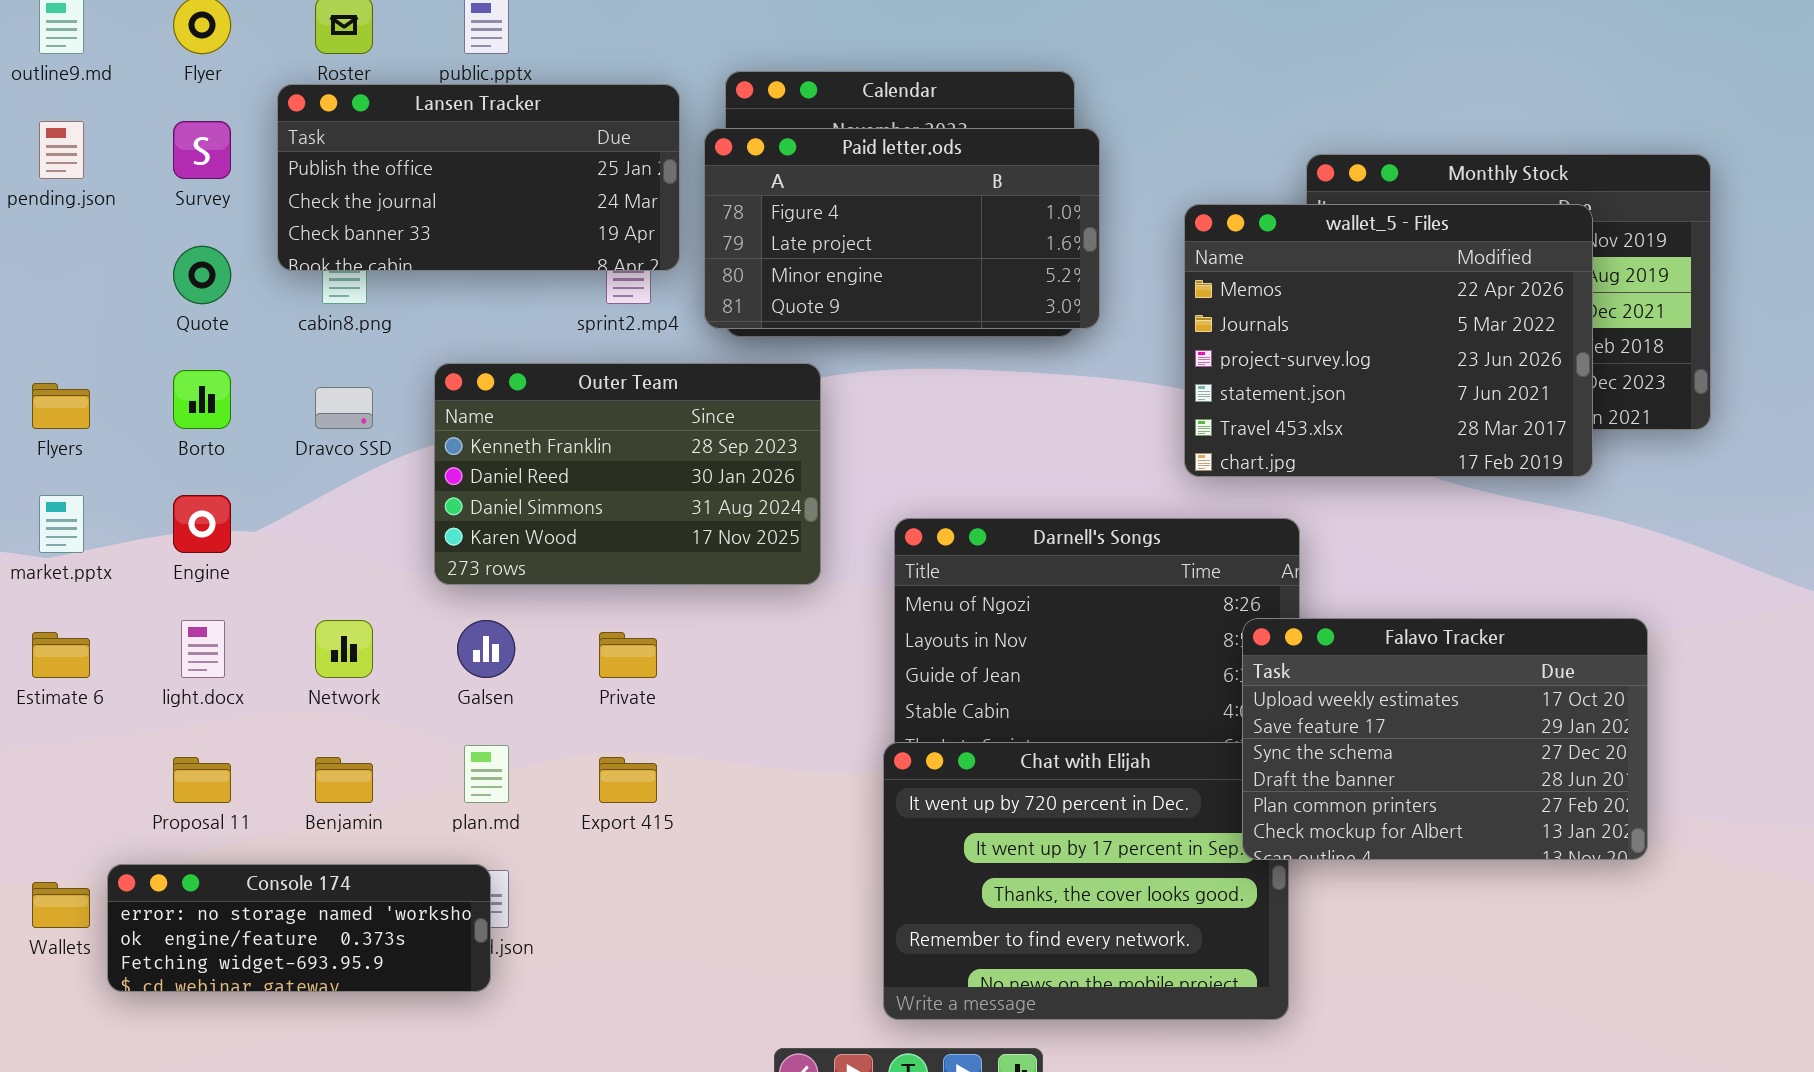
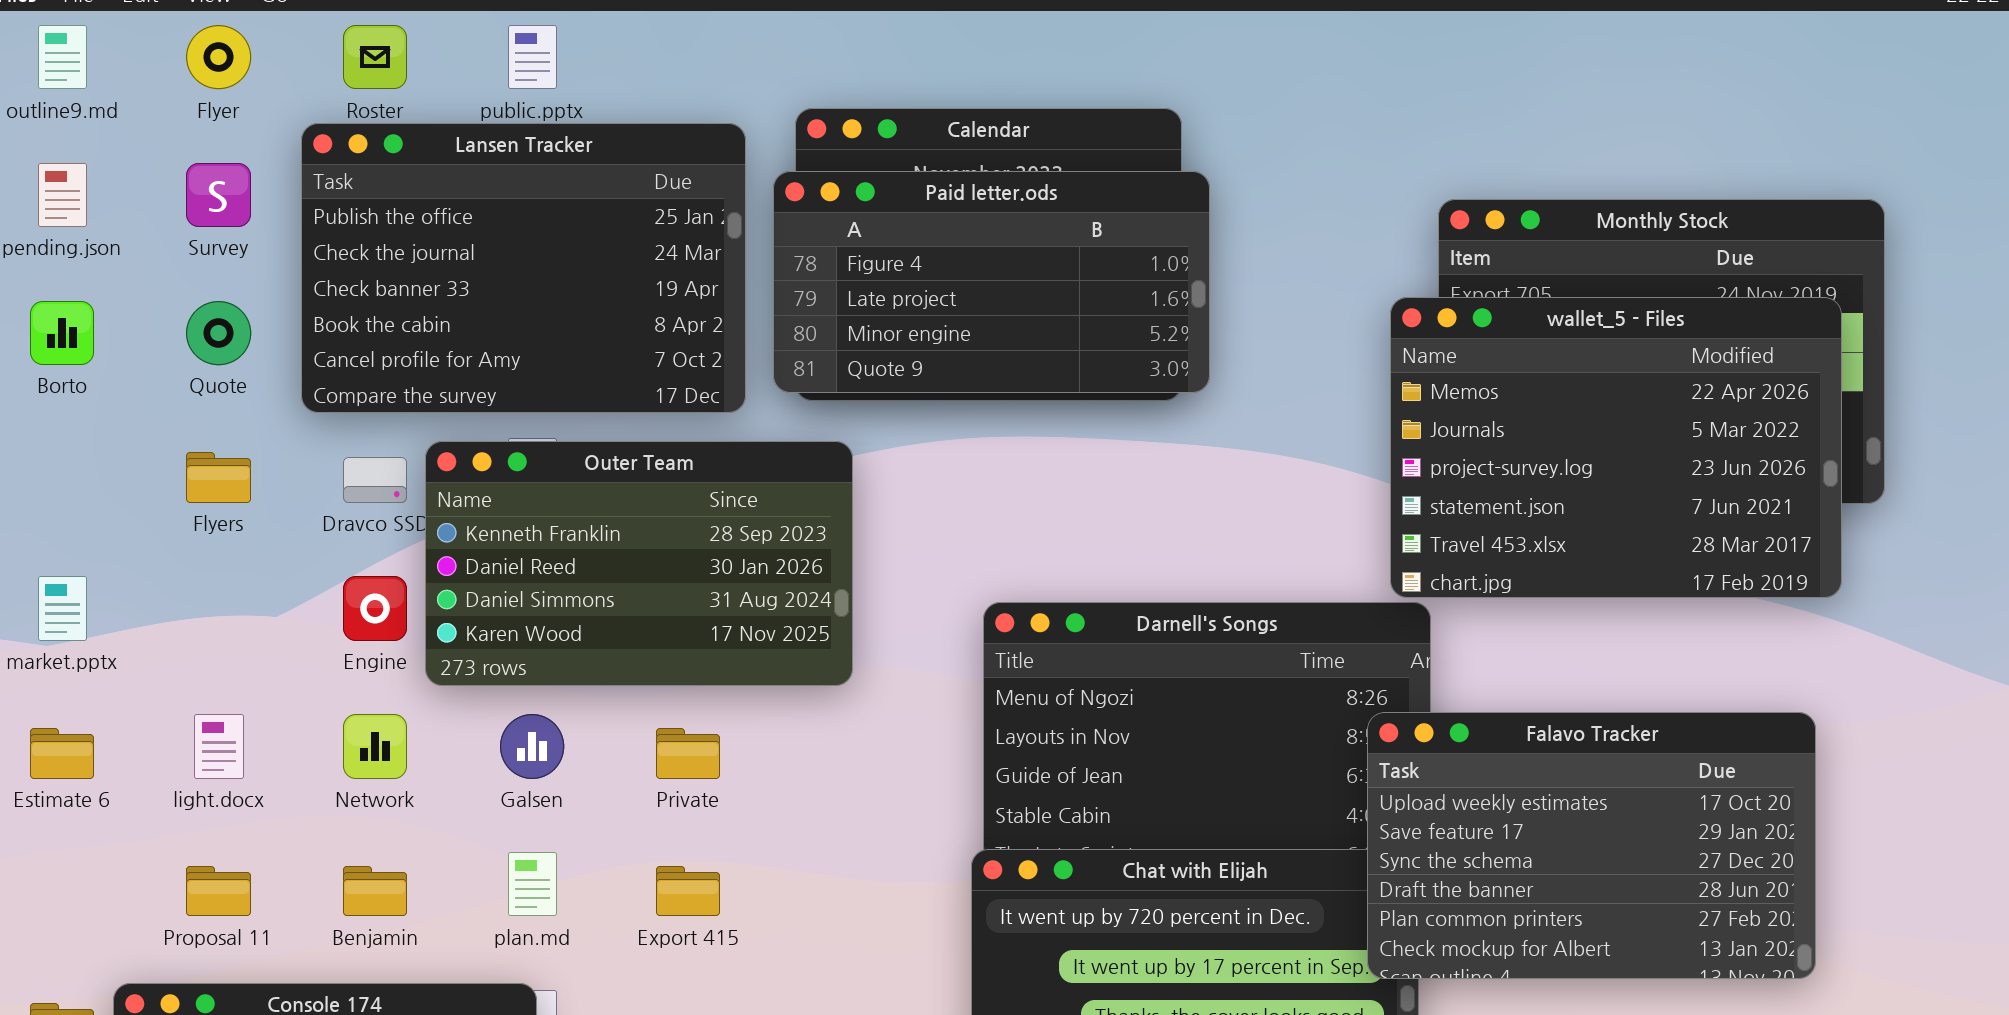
Lansen Tracker: [277,84,680,271] -> [301,123,746,413], resized
wallet_5 - Files: [1184,204,1593,477] -> [1390,297,1842,598], moved
Outer Team: [434,363,821,585] -> [425,441,853,686], moved
Borto: [173,370,231,429] -> [30,301,94,365], moved
Flyers: [32,383,90,429] -> [186,452,251,503], moved
Engine: [173,495,231,553] -> [343,576,407,641], moved

